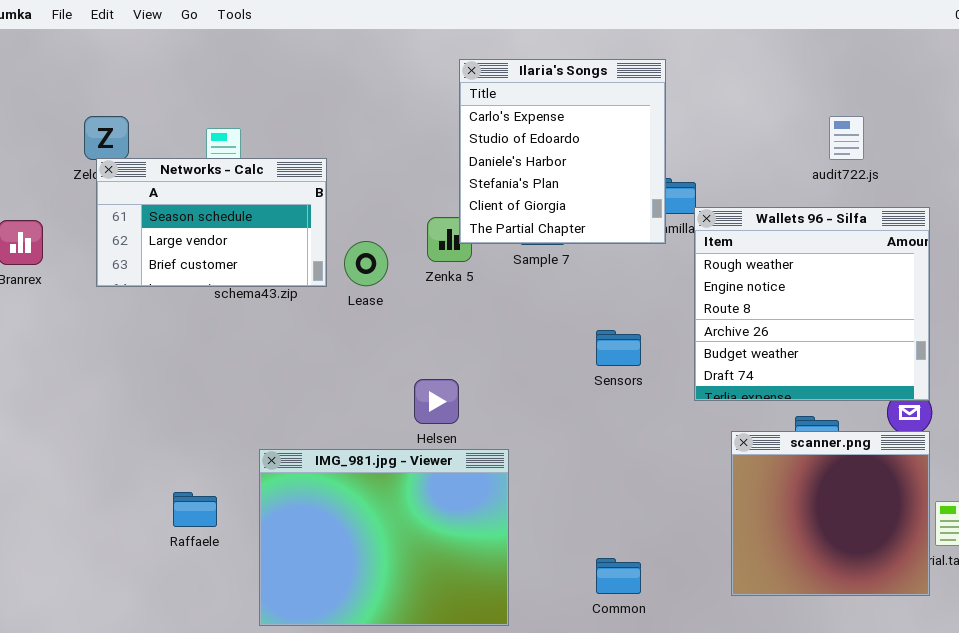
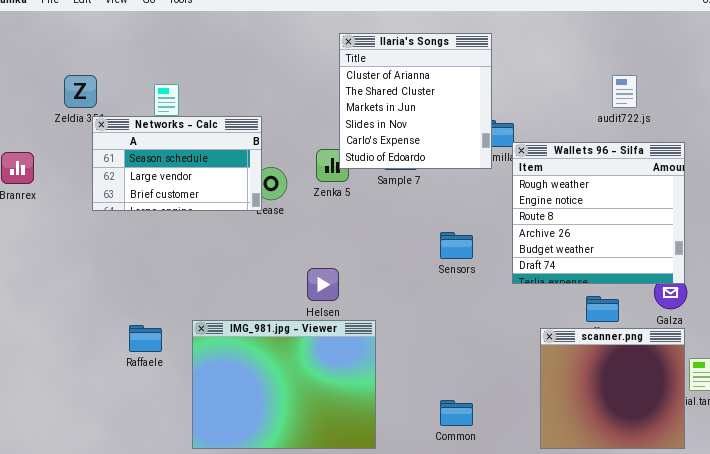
Ilaria's Songs: [459,59,666,244] -> [339,33,492,169], scrolled up 4 rows
Networks - Calc: [96,158,327,287] -> [92,116,262,211], moved
scanner.png: [731,431,930,596] -> [540,328,685,449], moved
Raffaele: [173,492,217,527] -> [129,325,162,352], moved

